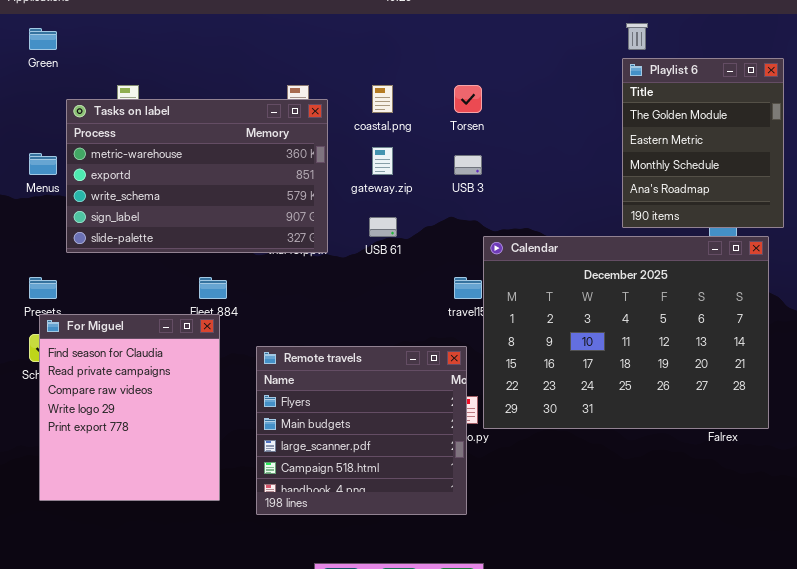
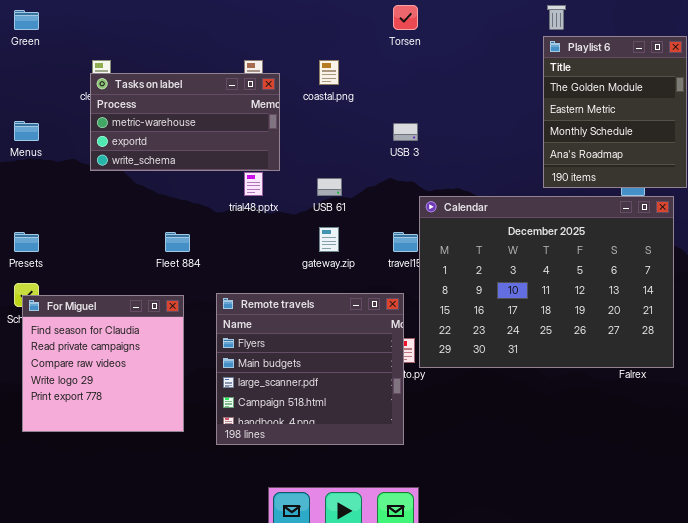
Torsen: [454,85,482,113] -> [393,5,418,30], moved
Tasks on label: [66,99,328,253] -> [90,73,280,171], resized
gateway.zip: [372,147,393,175] -> [319,227,339,252], moved
For Miguel: [39,314,220,501] -> [22,295,184,432], resized

